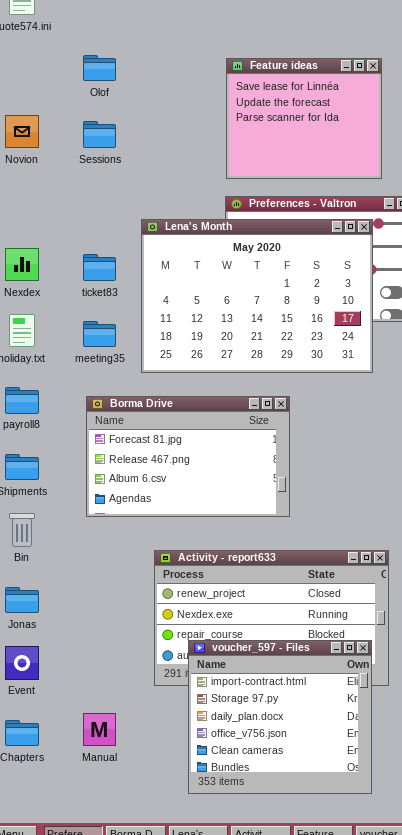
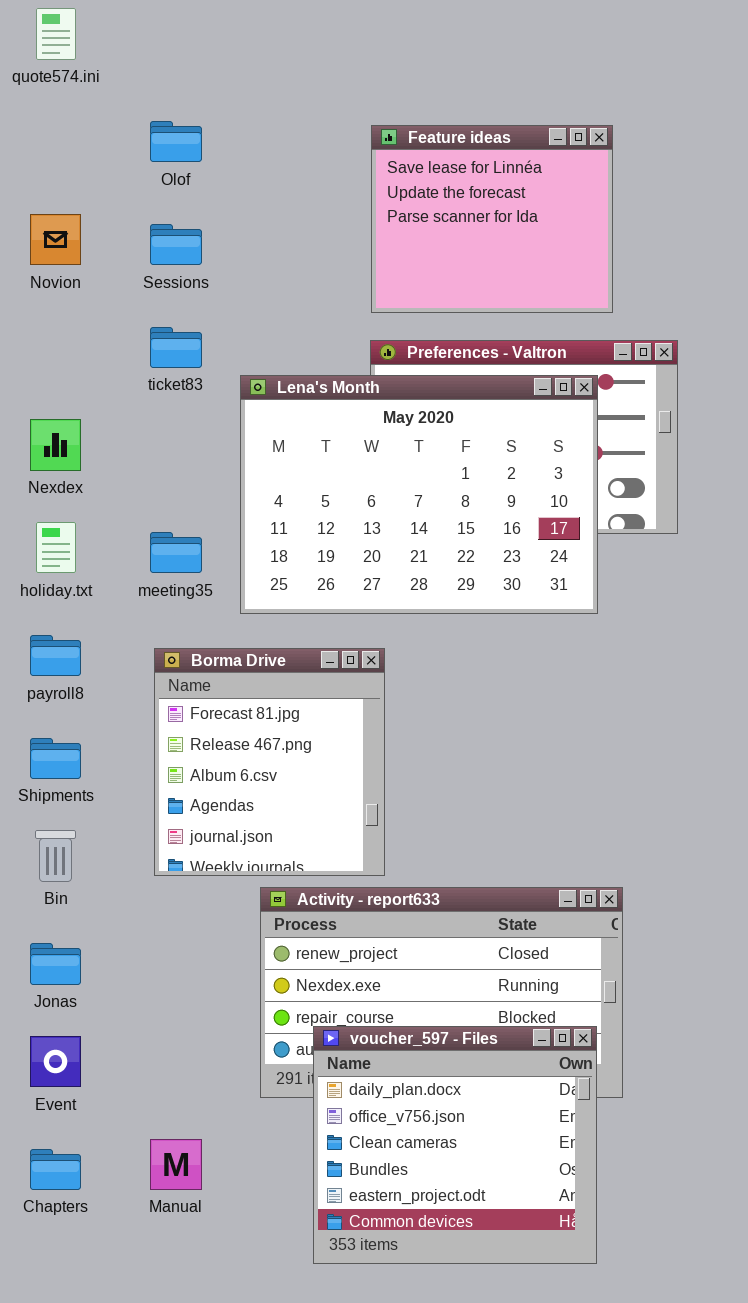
ticket83: [83,254,116,281] -> [150,327,202,368], moved
Borma Drive: [86,396,290,517] -> [154,648,385,876], resized
voucher_597 - Files: [188,640,372,794] -> [313,1026,597,1264], scrolled down 2 rows

